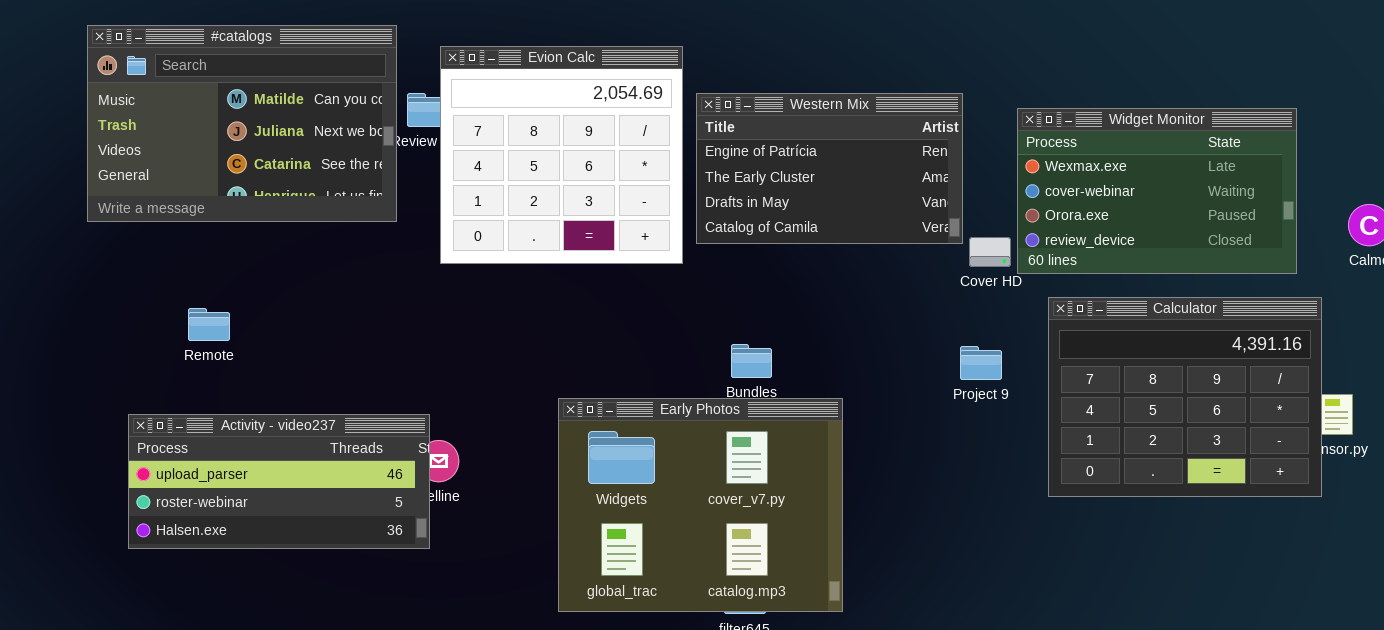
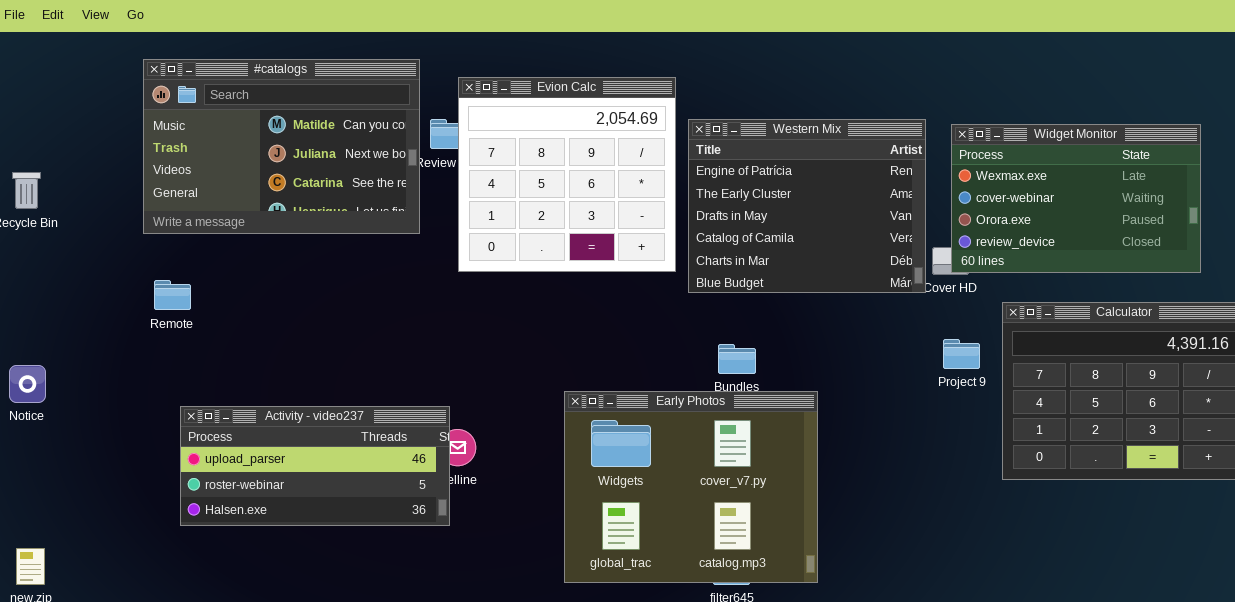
Western Mix: [696,93,963,244] -> [688,119,926,293], resized
Widget Monitor: [1017,108,1297,274] -> [951,124,1201,273], moved
Remote: [188,308,230,341] -> [154,280,191,310], moved
Project 9: [960,346,1002,380] -> [943,339,980,369], moved

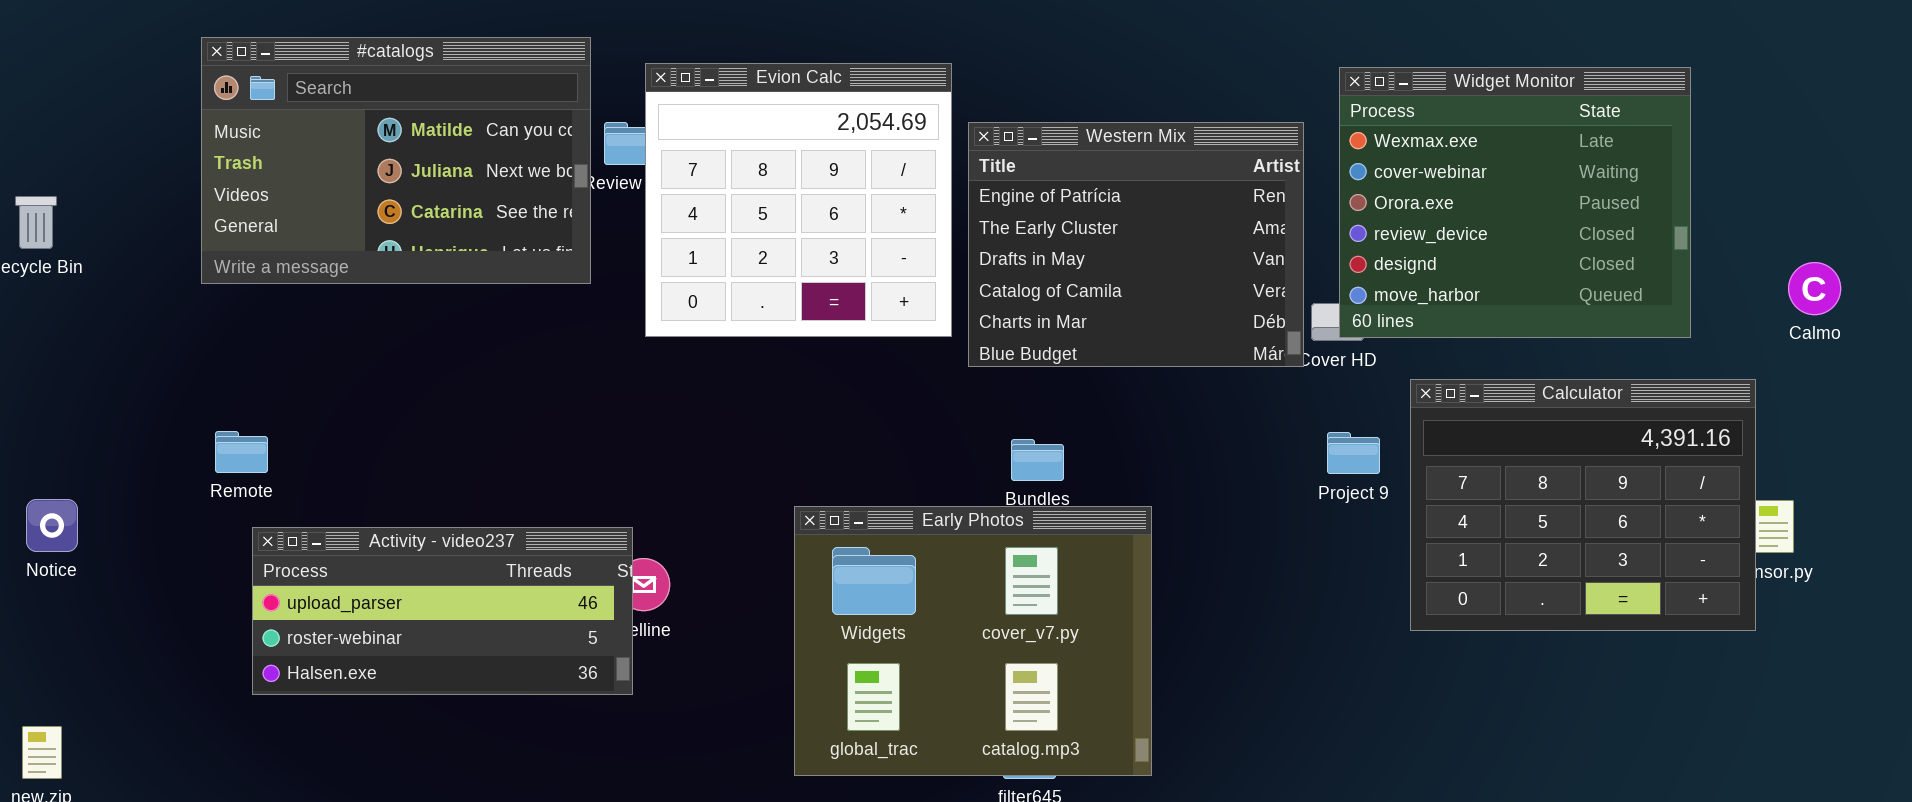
Widget Monitor: [951,124,1201,273] -> [1339,67,1691,338], resized
Remote: [154,280,191,310] -> [215,431,268,473], moved
Notice: [9,365,46,403] -> [26,499,78,552], moved

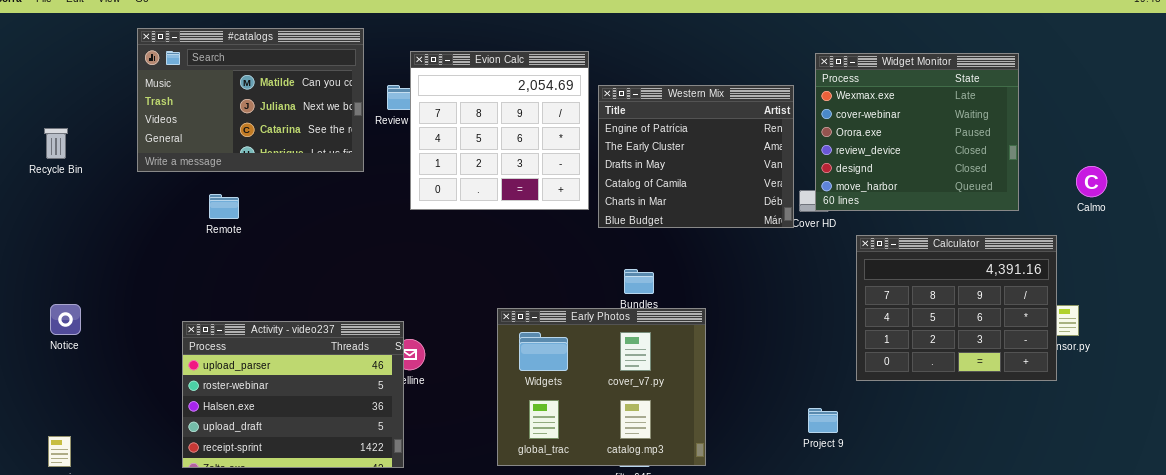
#catalogs: [201,37,591,284] -> [137,28,364,172], moved
Remote: [215,431,268,473] -> [209,194,239,219], moved
Project 9: [1327,432,1380,474] -> [808,408,838,433], moved
Activity - video237: [252,527,633,695] -> [182,321,404,468], resized

